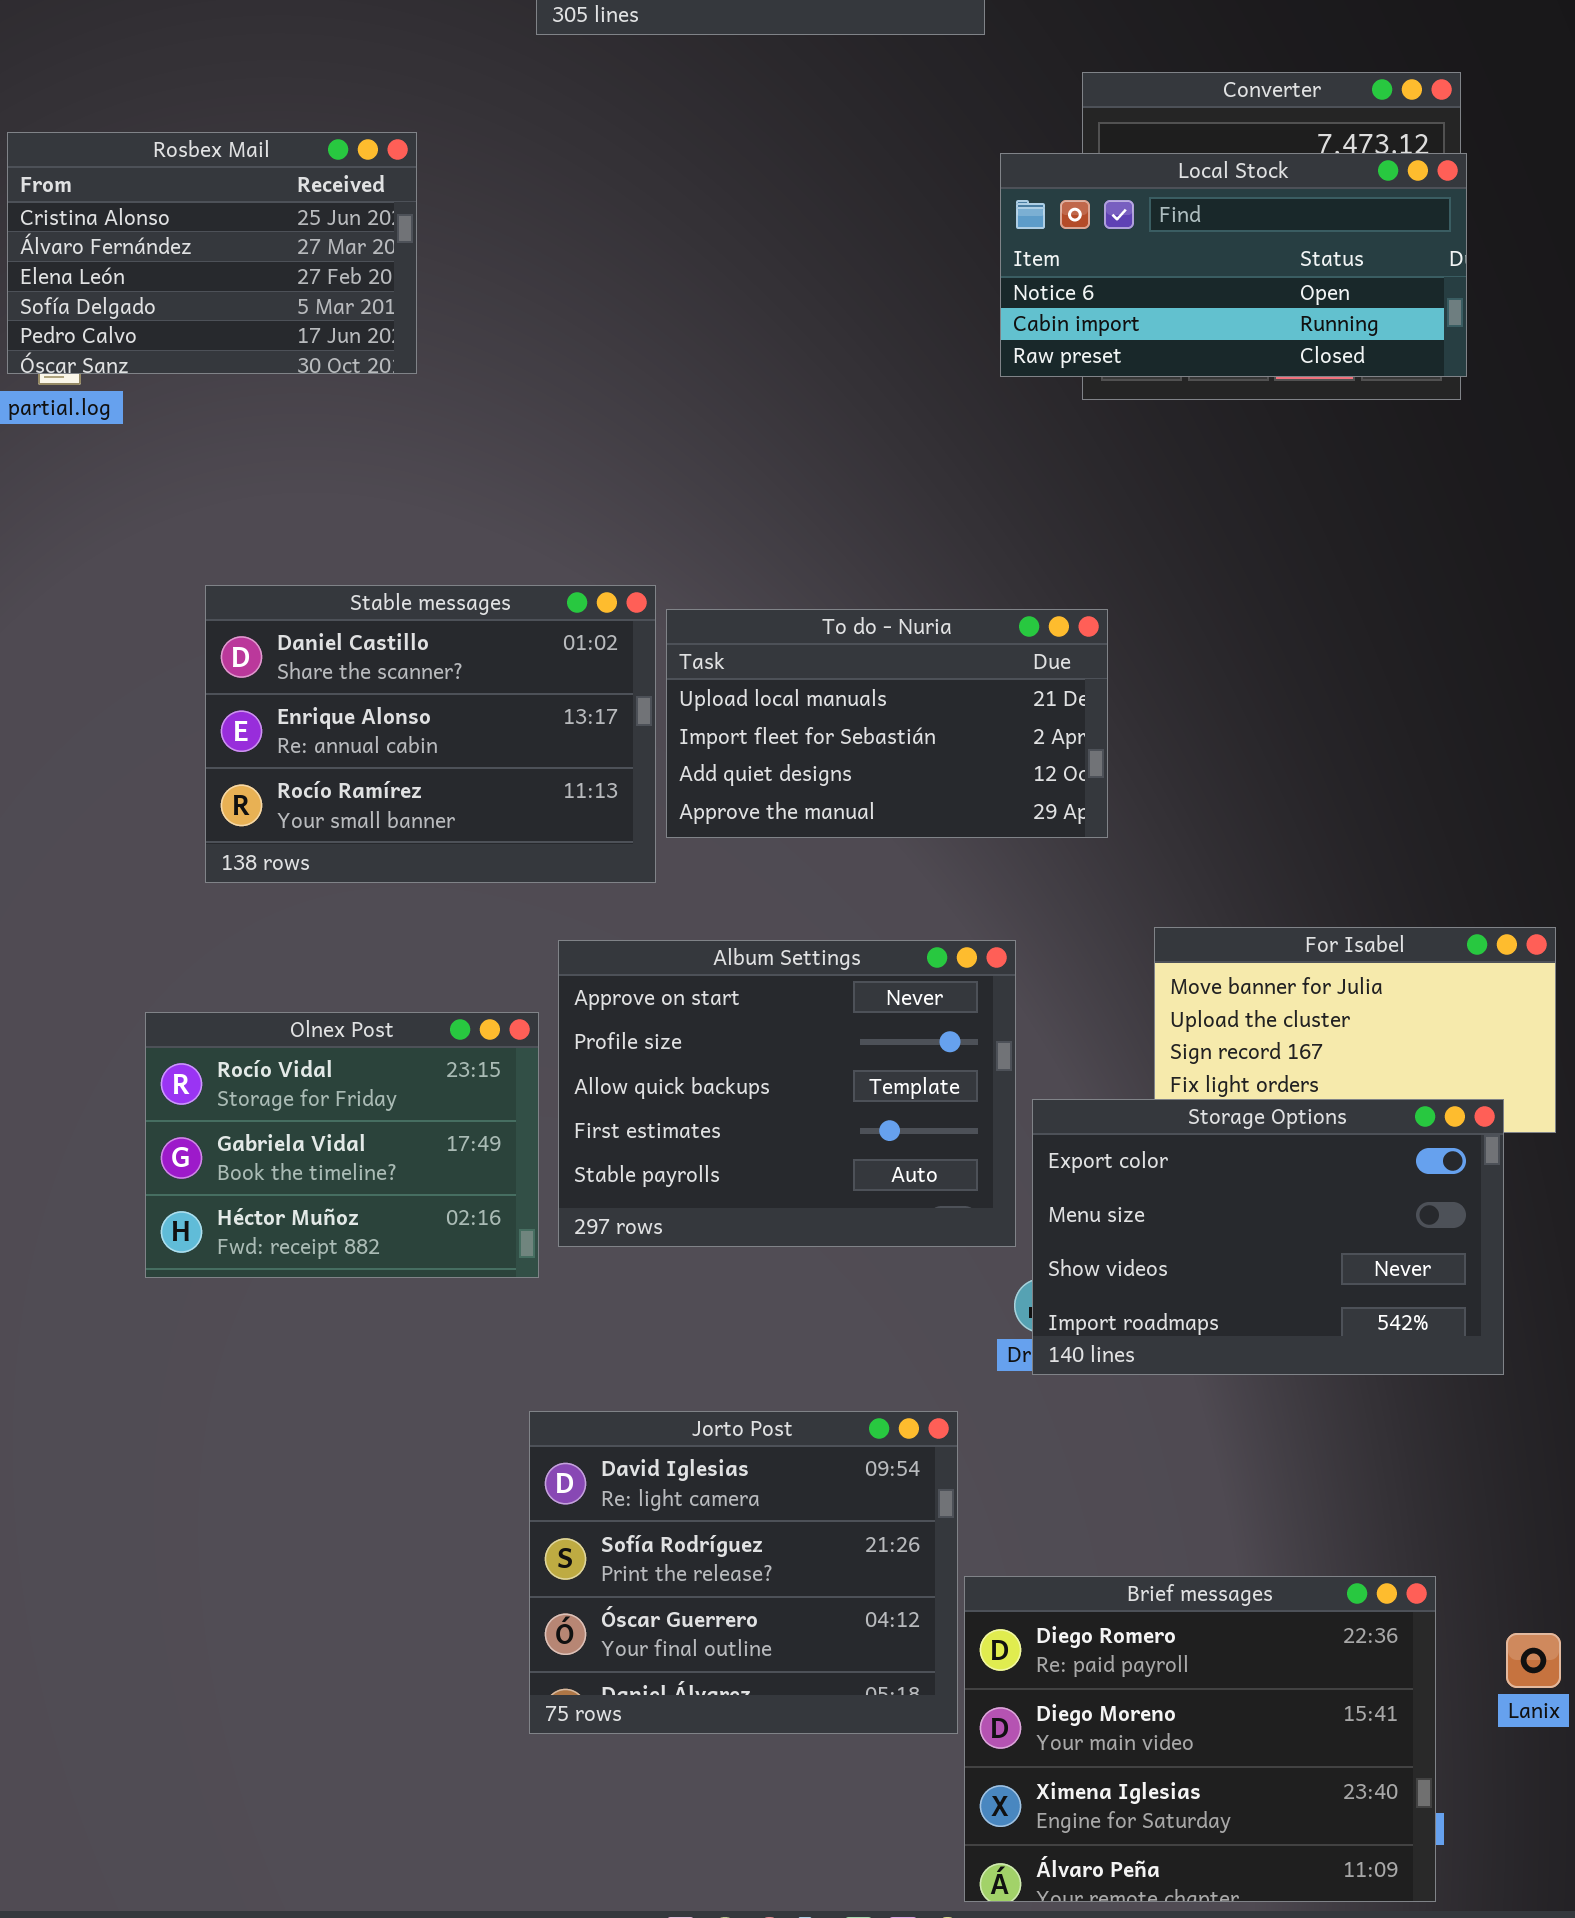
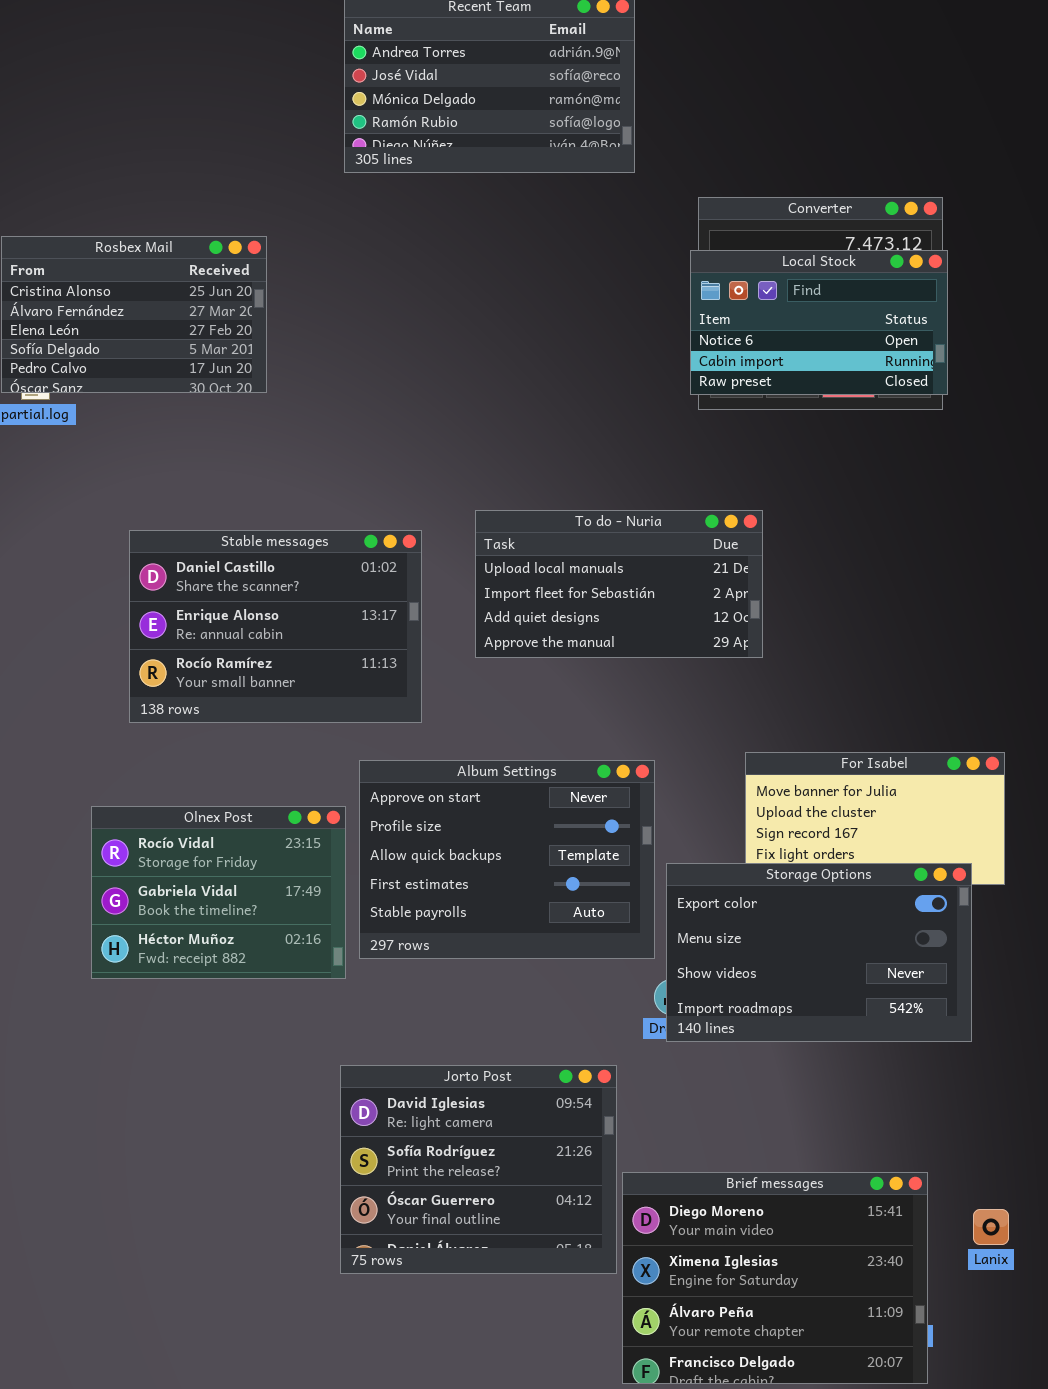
Local Stock: [1000,153,1467,377] -> [690,250,948,395], resized
To do - Nuria: [666,609,1108,838] -> [475,510,763,658], moved
Brief messages: [964,1576,1436,1902] -> [622,1172,928,1384], scrolled down 1 row

